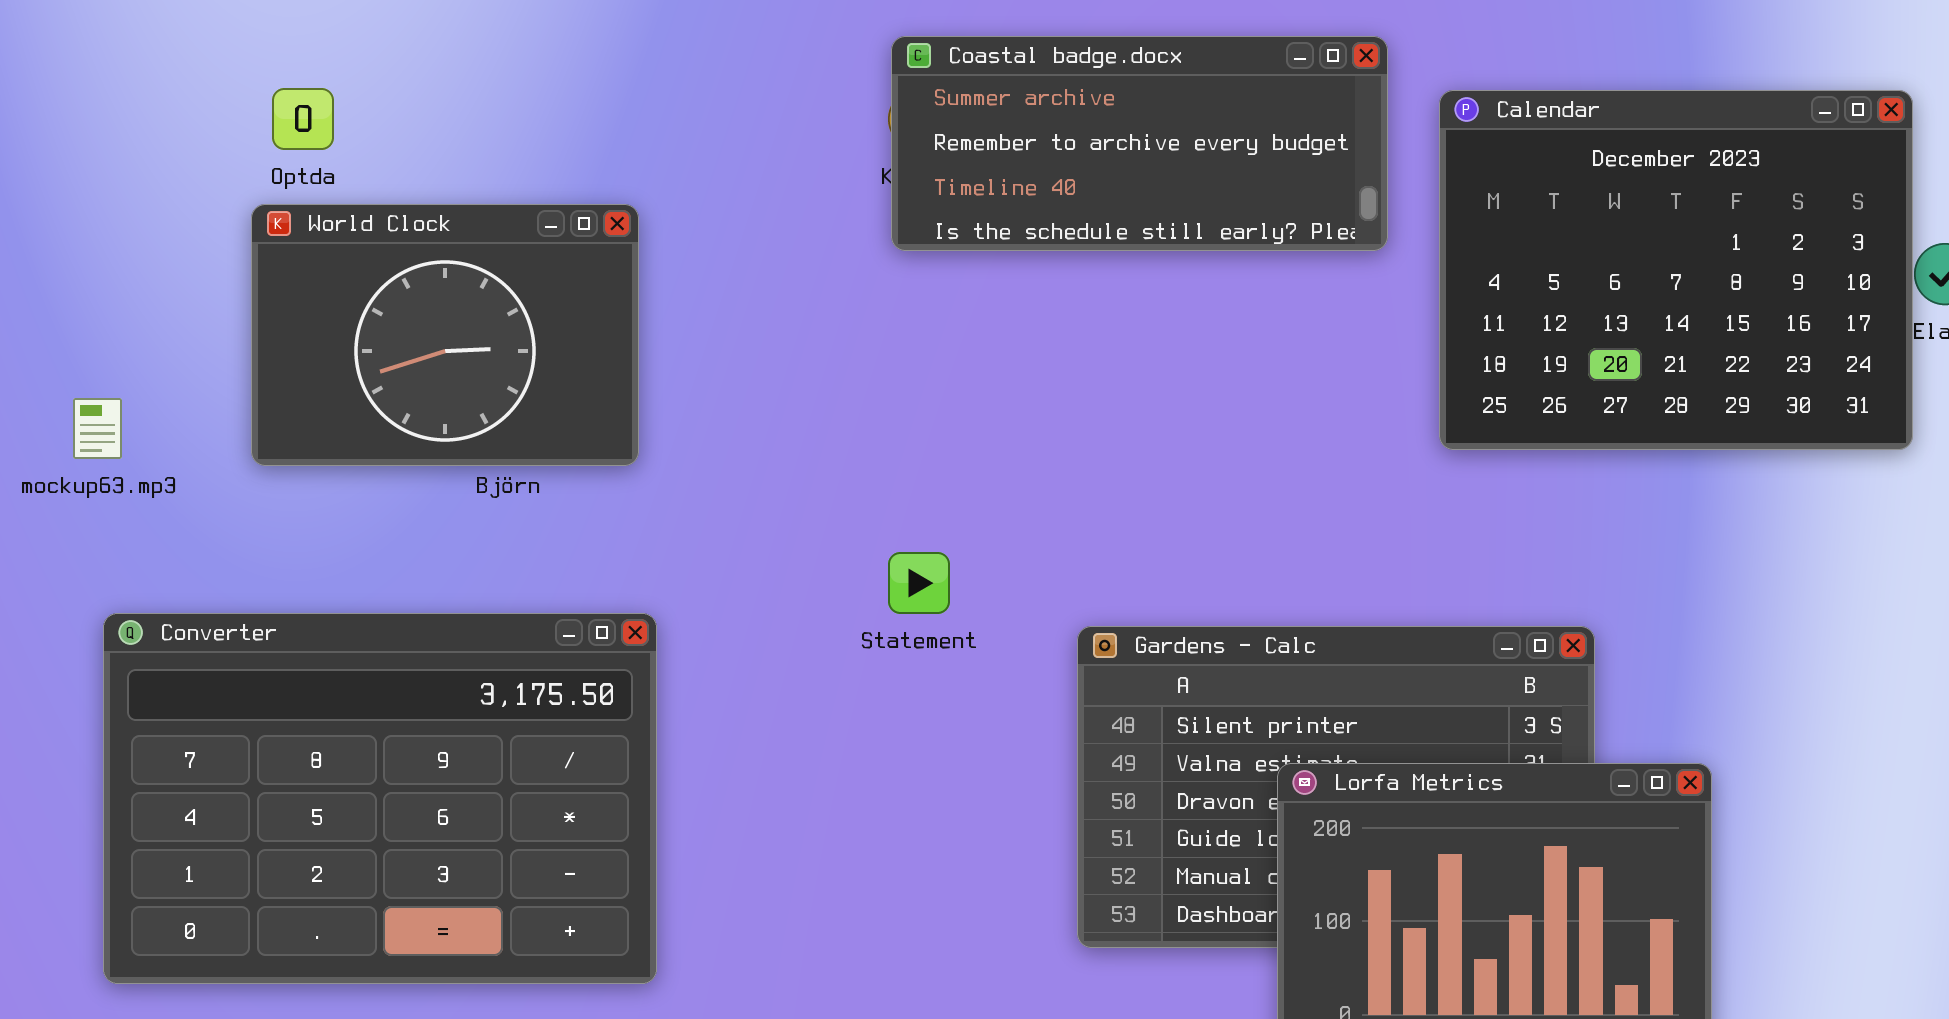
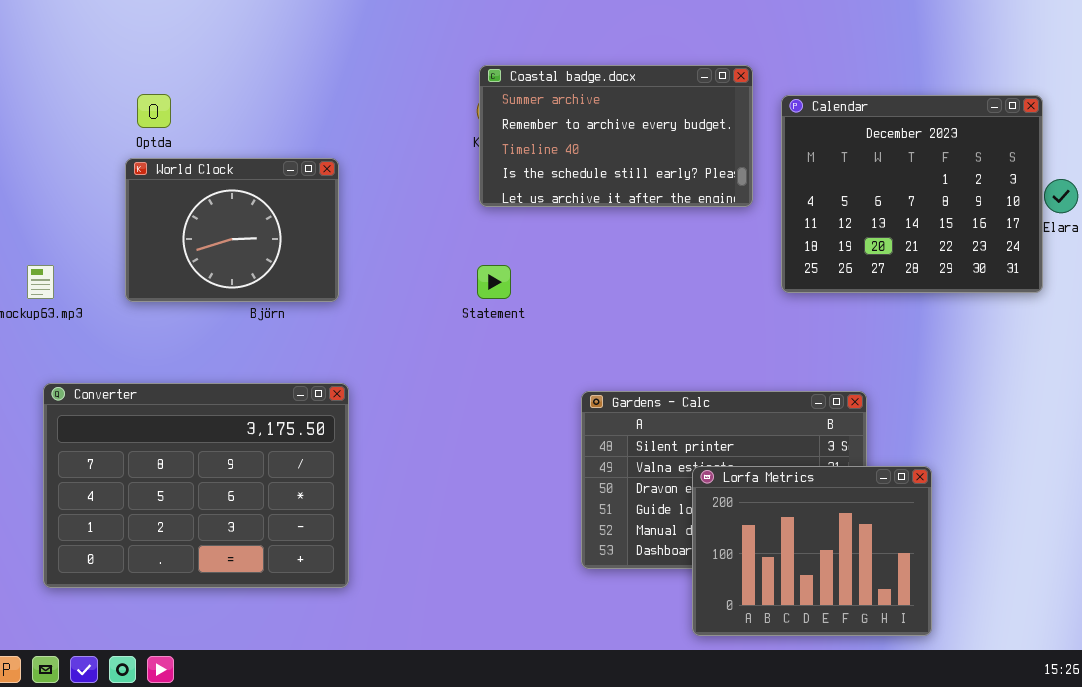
Coastal badge.docx: [891,36,1388,251] -> [479,65,753,207], resized
Statement: [888,552,950,614] -> [477,265,511,299], moved

